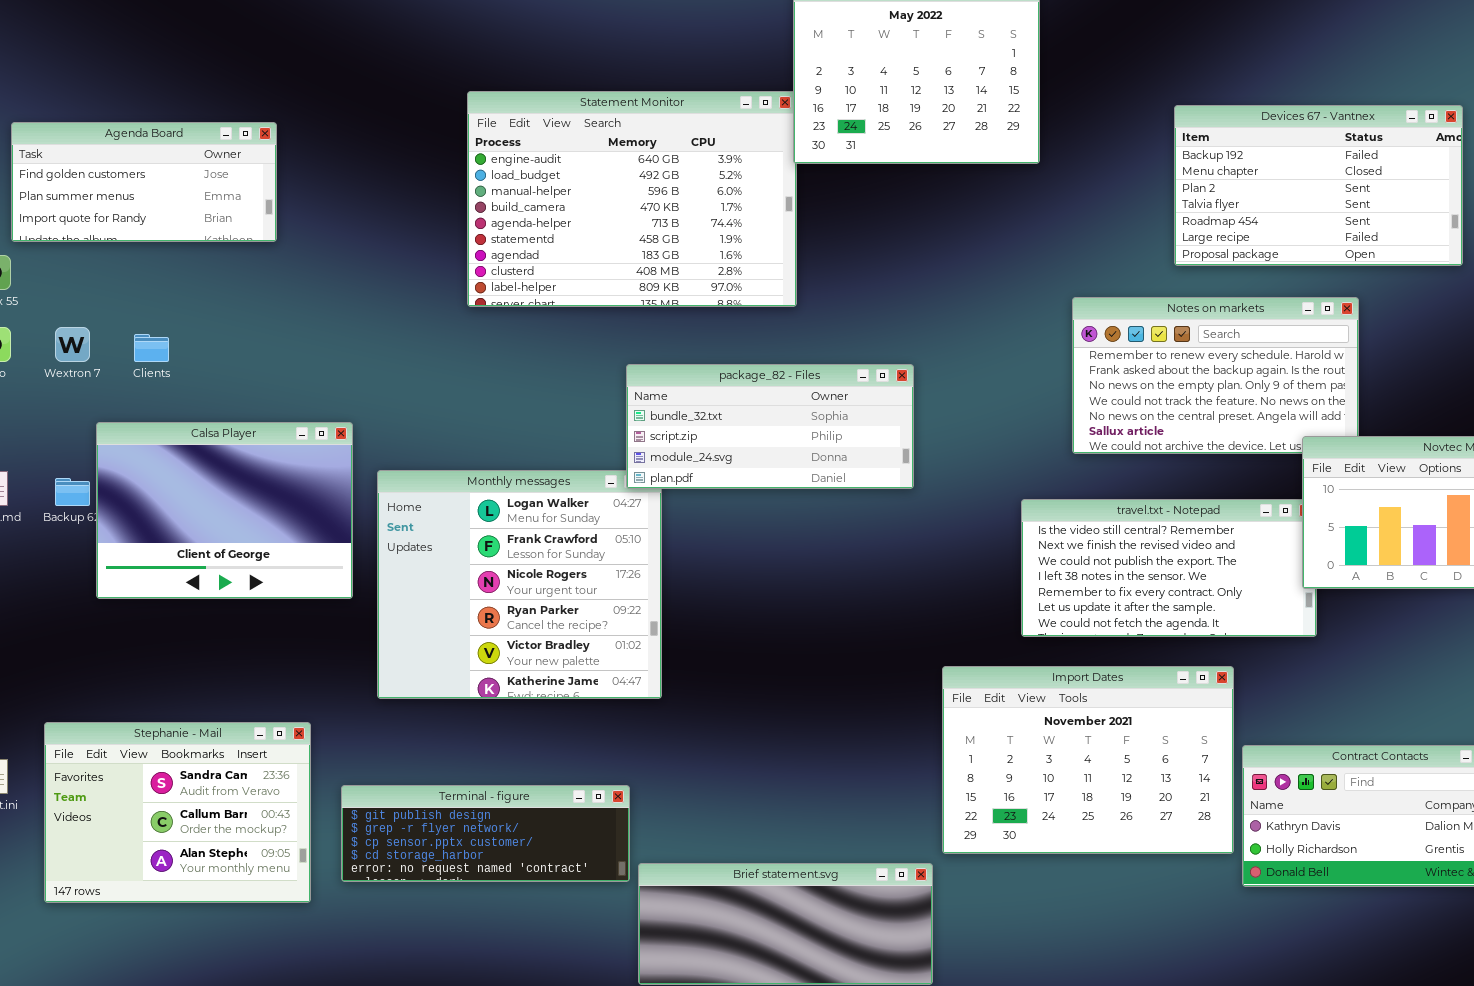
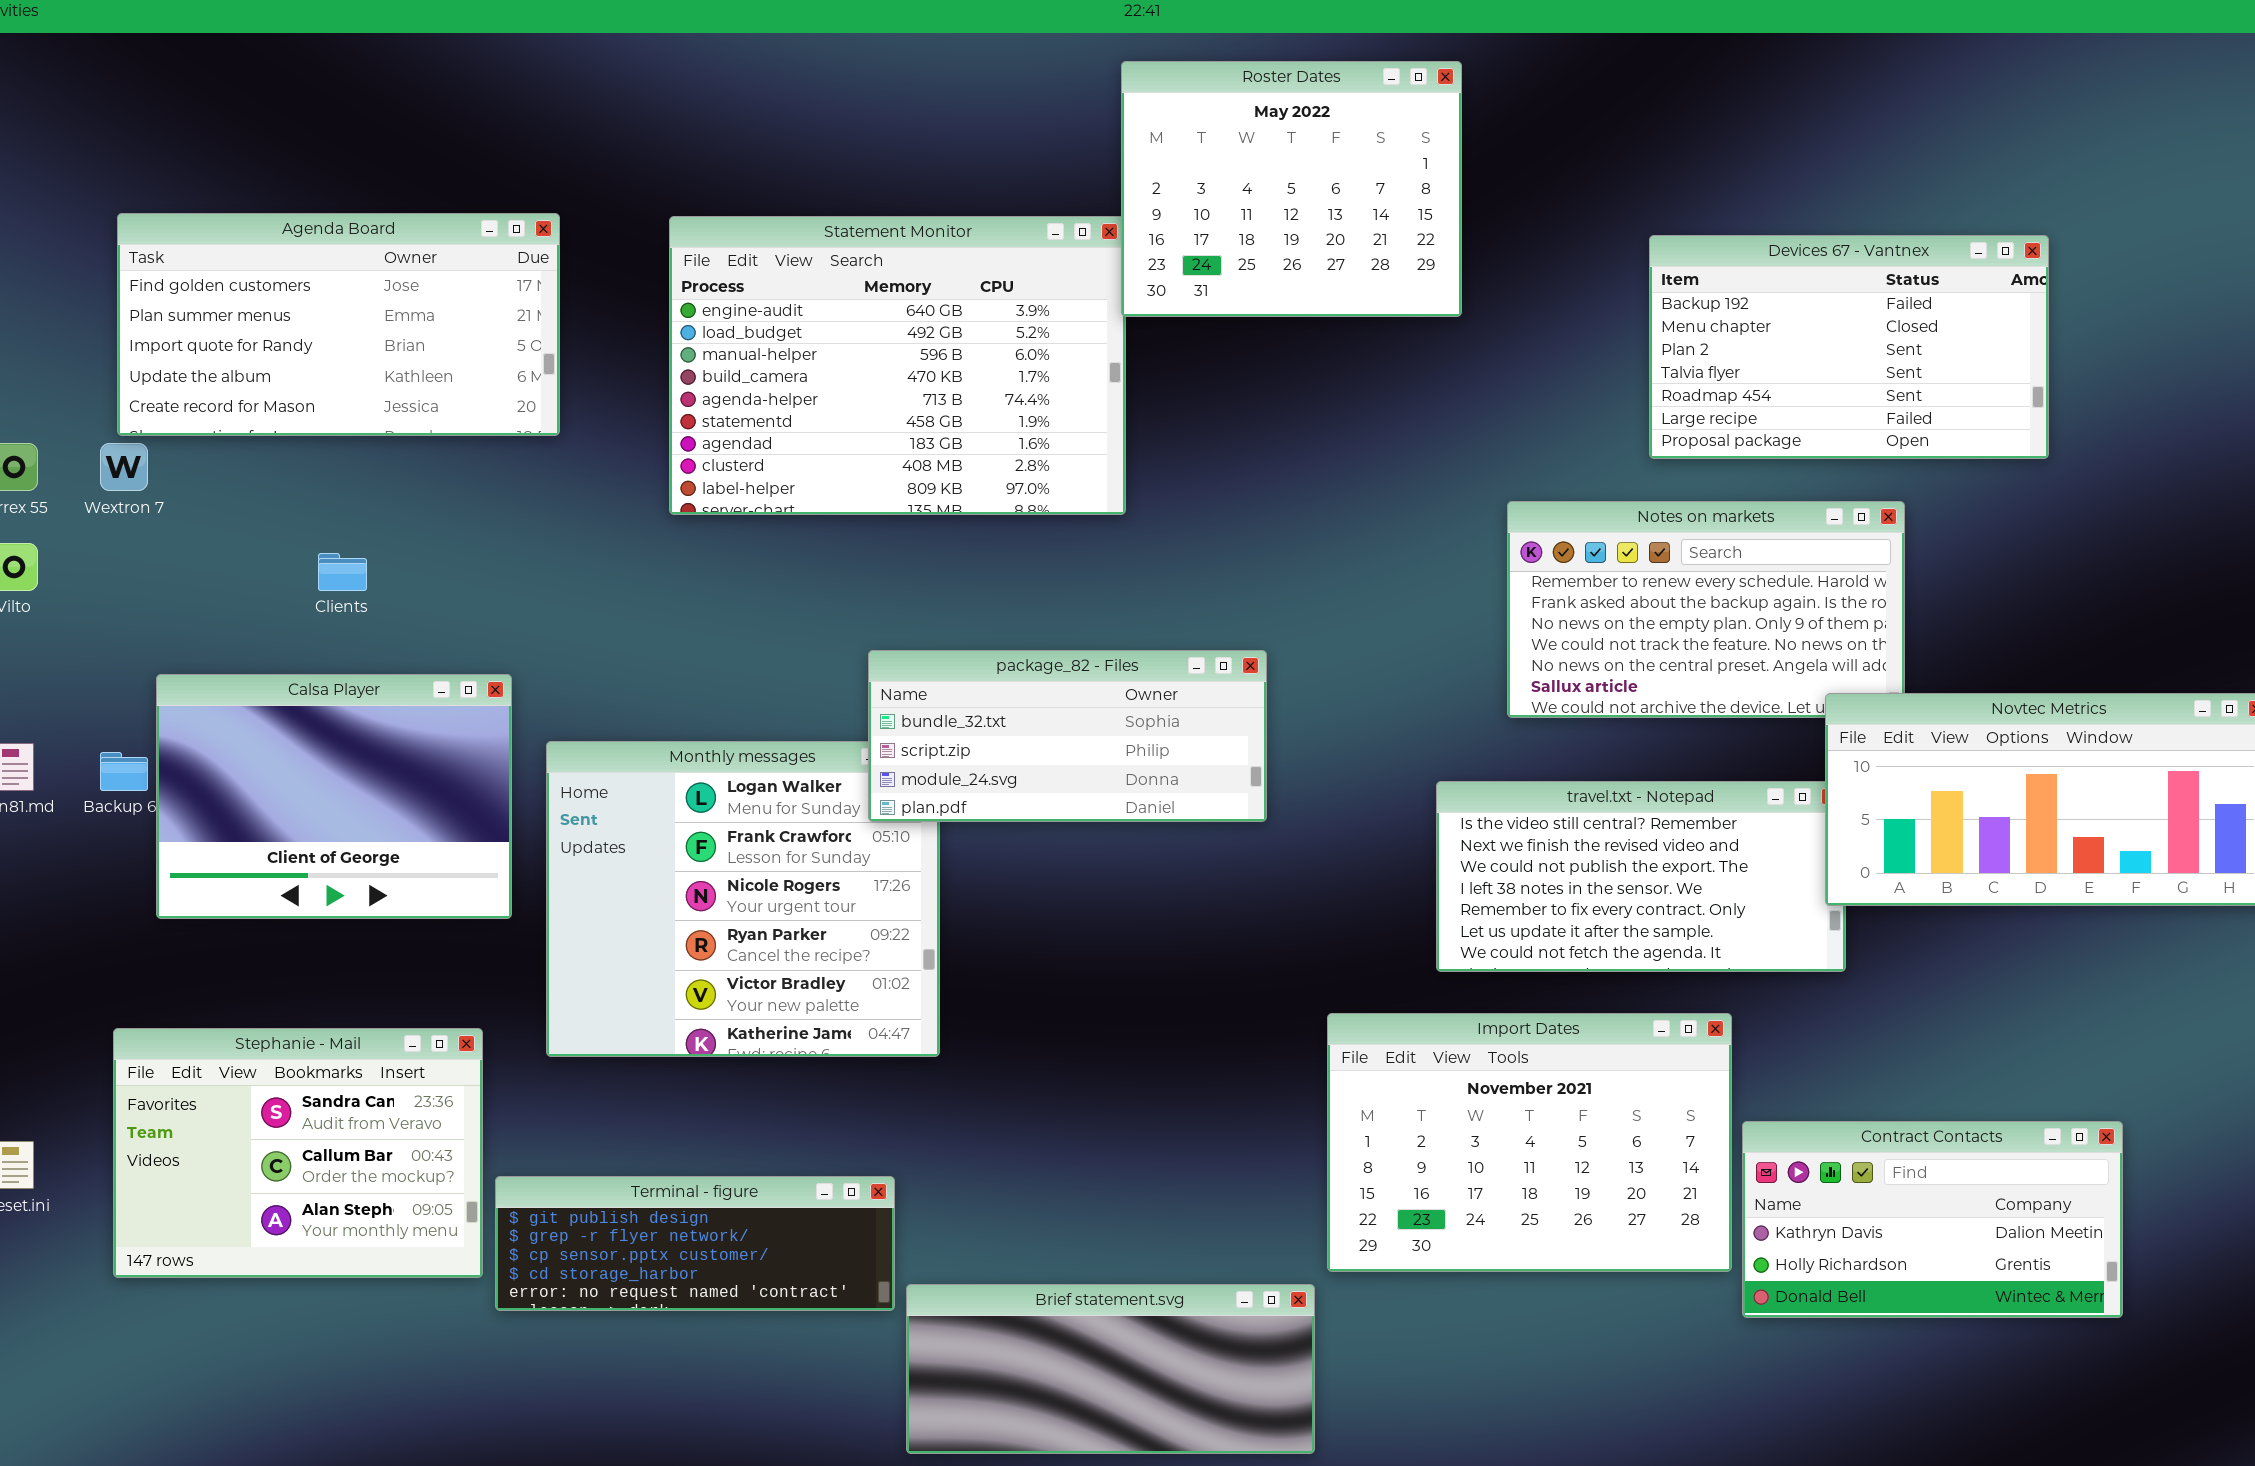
Agenda Board: [11,122,277,242] -> [117,213,560,436], moved, resized
Wextron 7: [55,327,90,362] -> [100,443,148,491], moved
Clients: [134,334,169,362] -> [318,553,367,591], moved
package_82 - Files: [626,364,914,489] -> [868,650,1267,822], moved
Stephanie - Mail: [44,722,311,903] -> [113,1028,483,1278], moved

